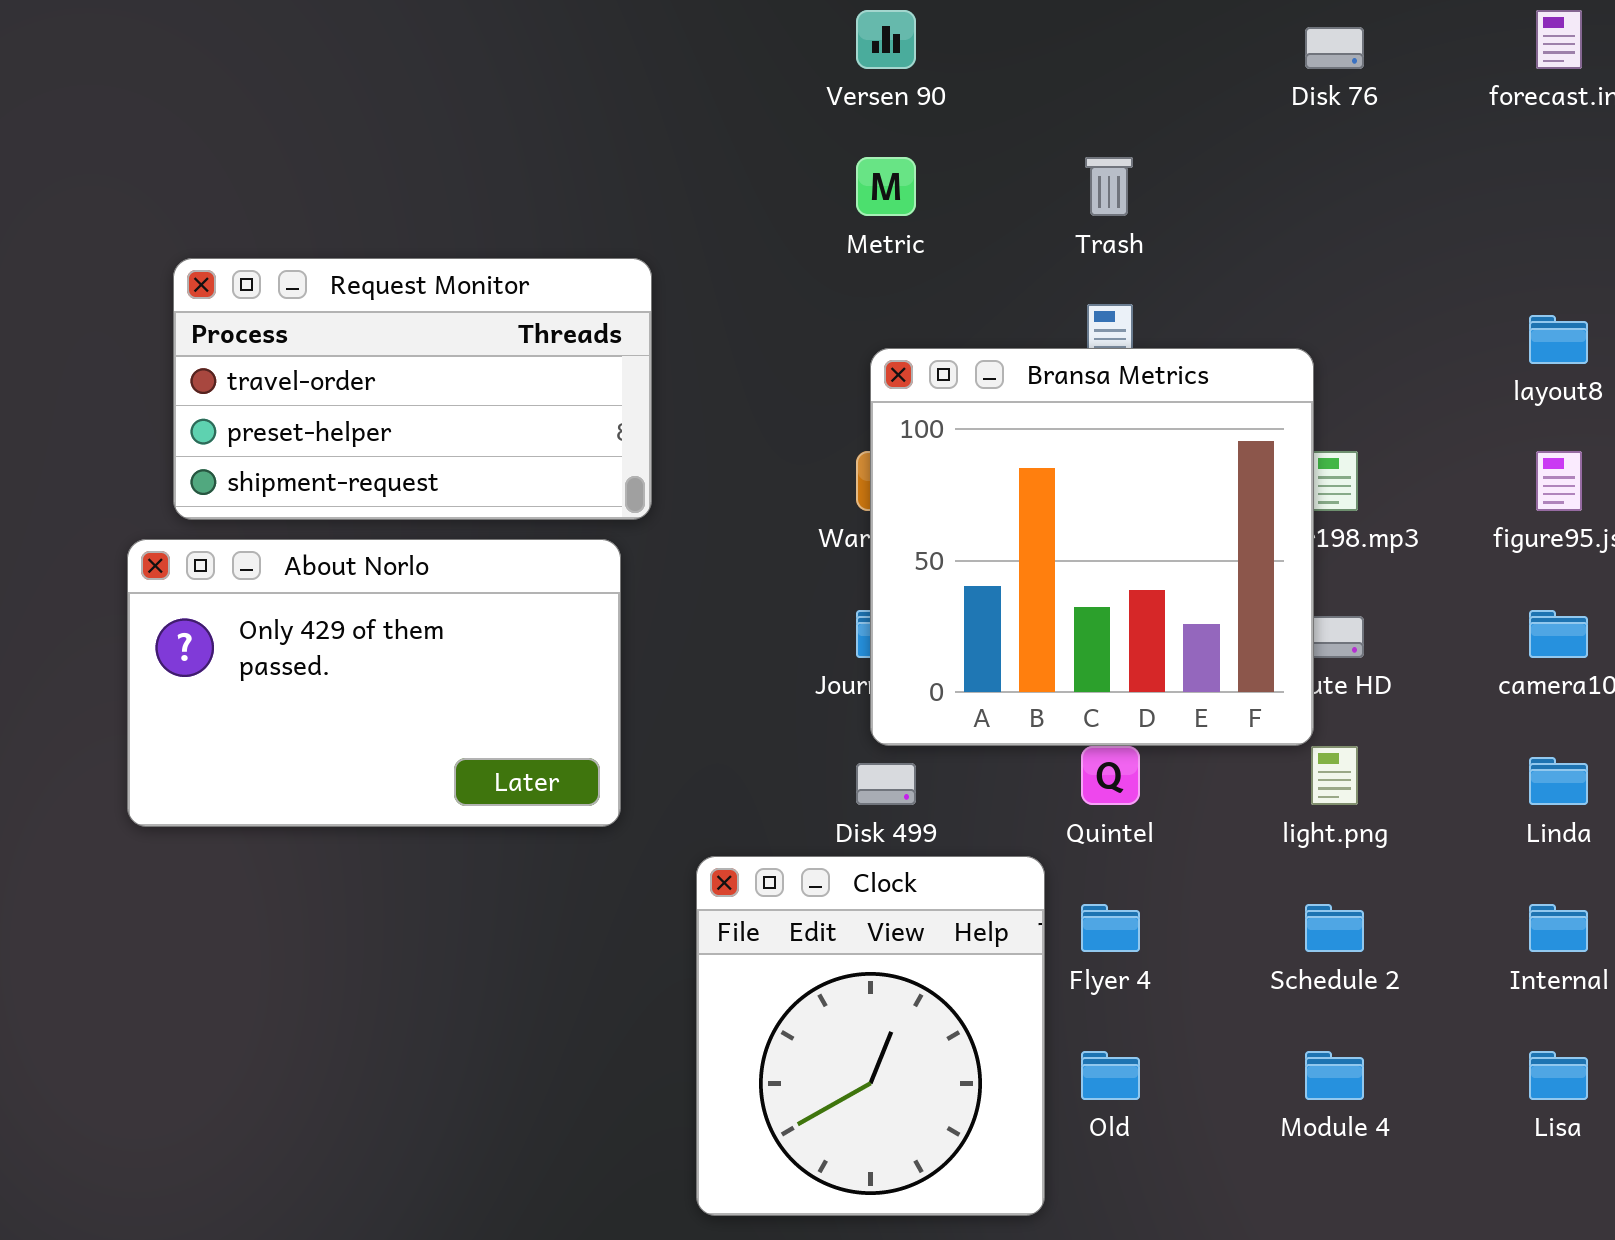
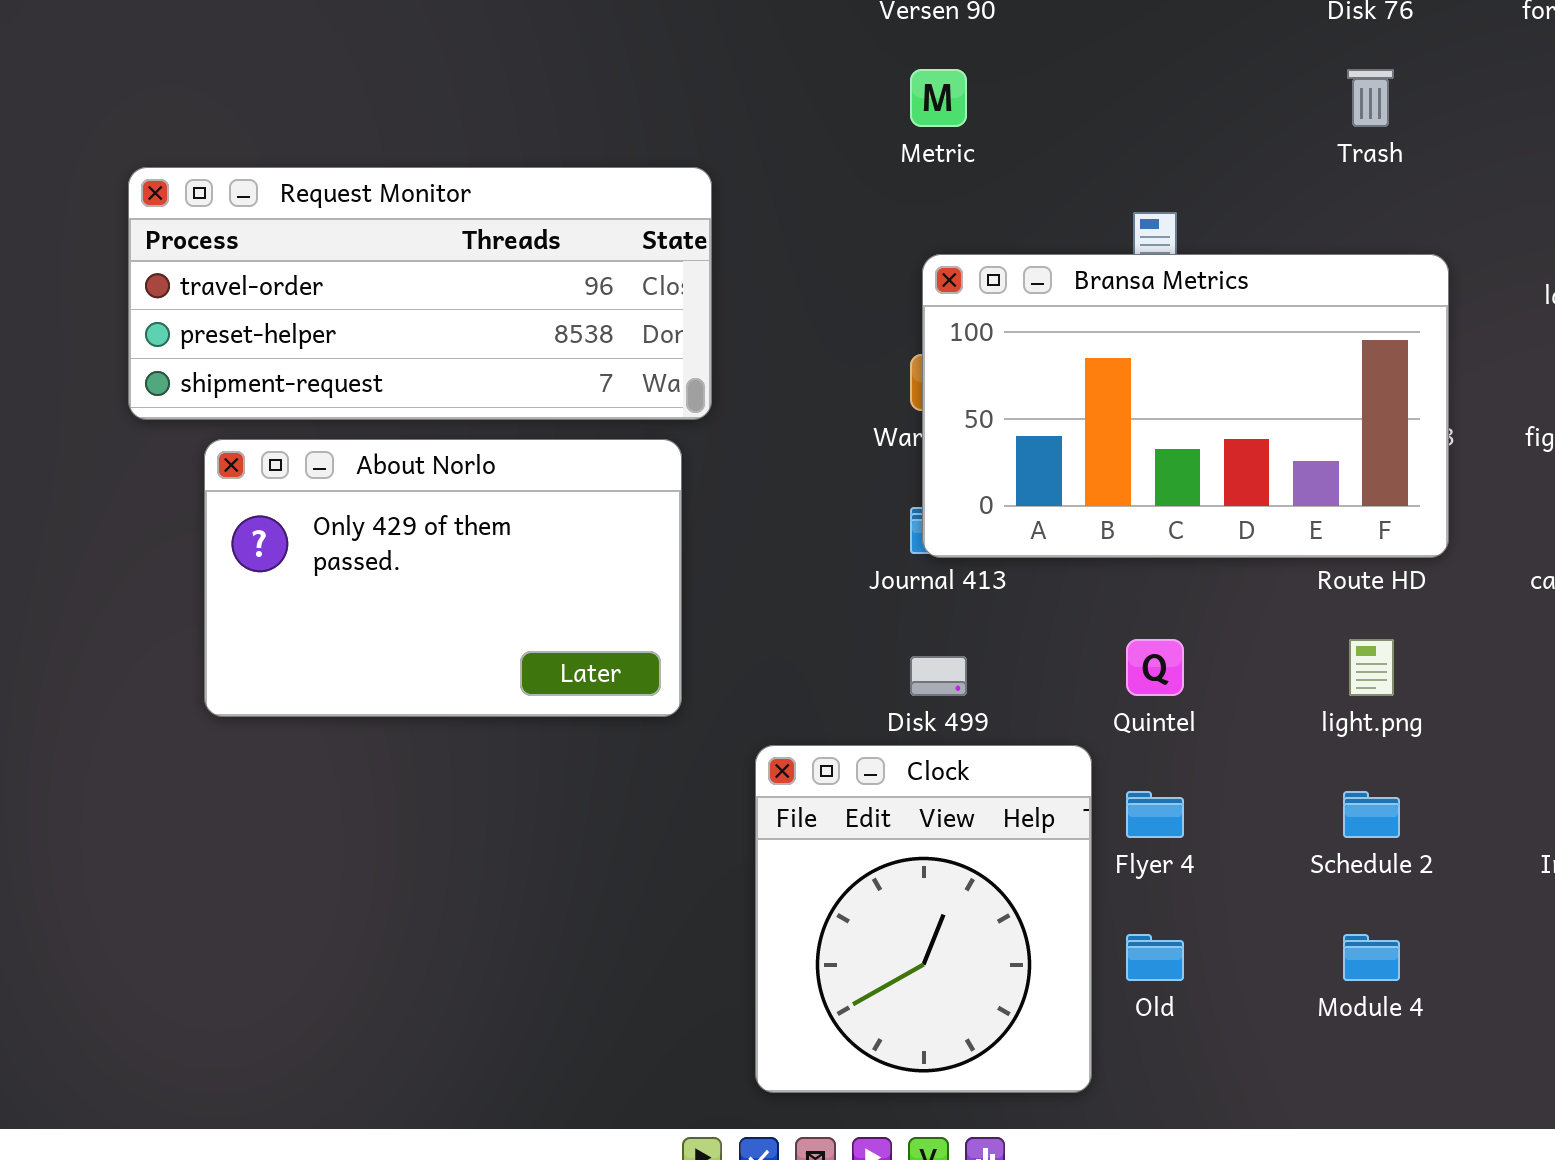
Trash: [1085,157,1133,216] -> [1347,69,1394,127], moved
Request Monitor: [173,258,652,520] -> [128,167,712,420], resized
Bransa Metrics: [870,348,1314,746] -> [922,254,1449,558], resized

